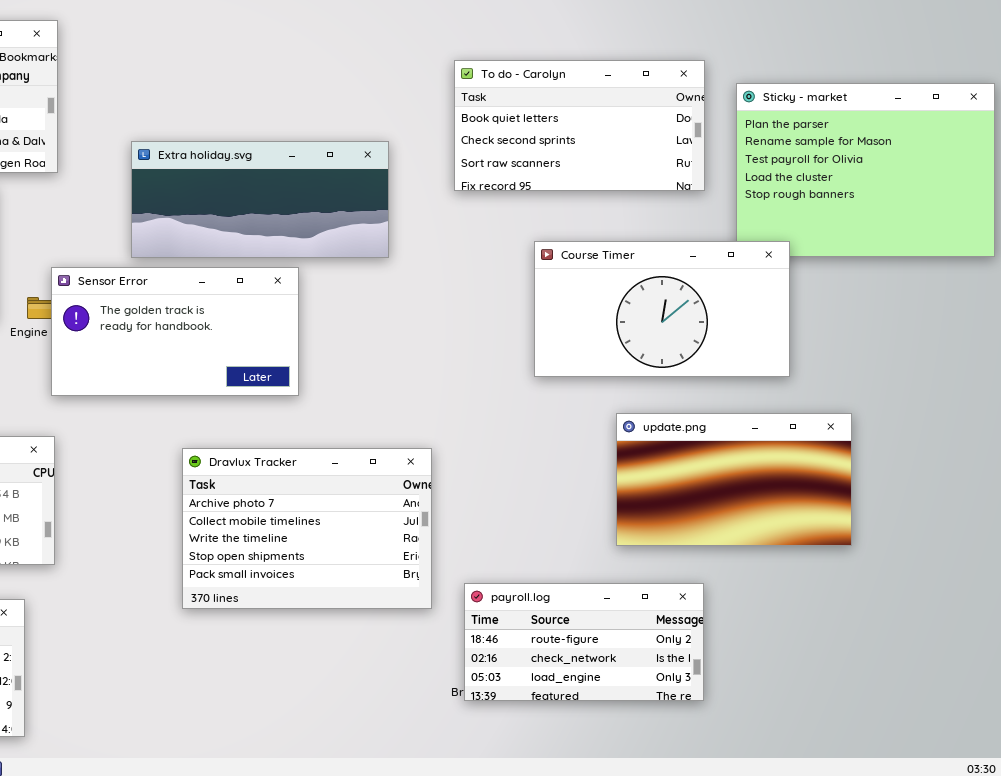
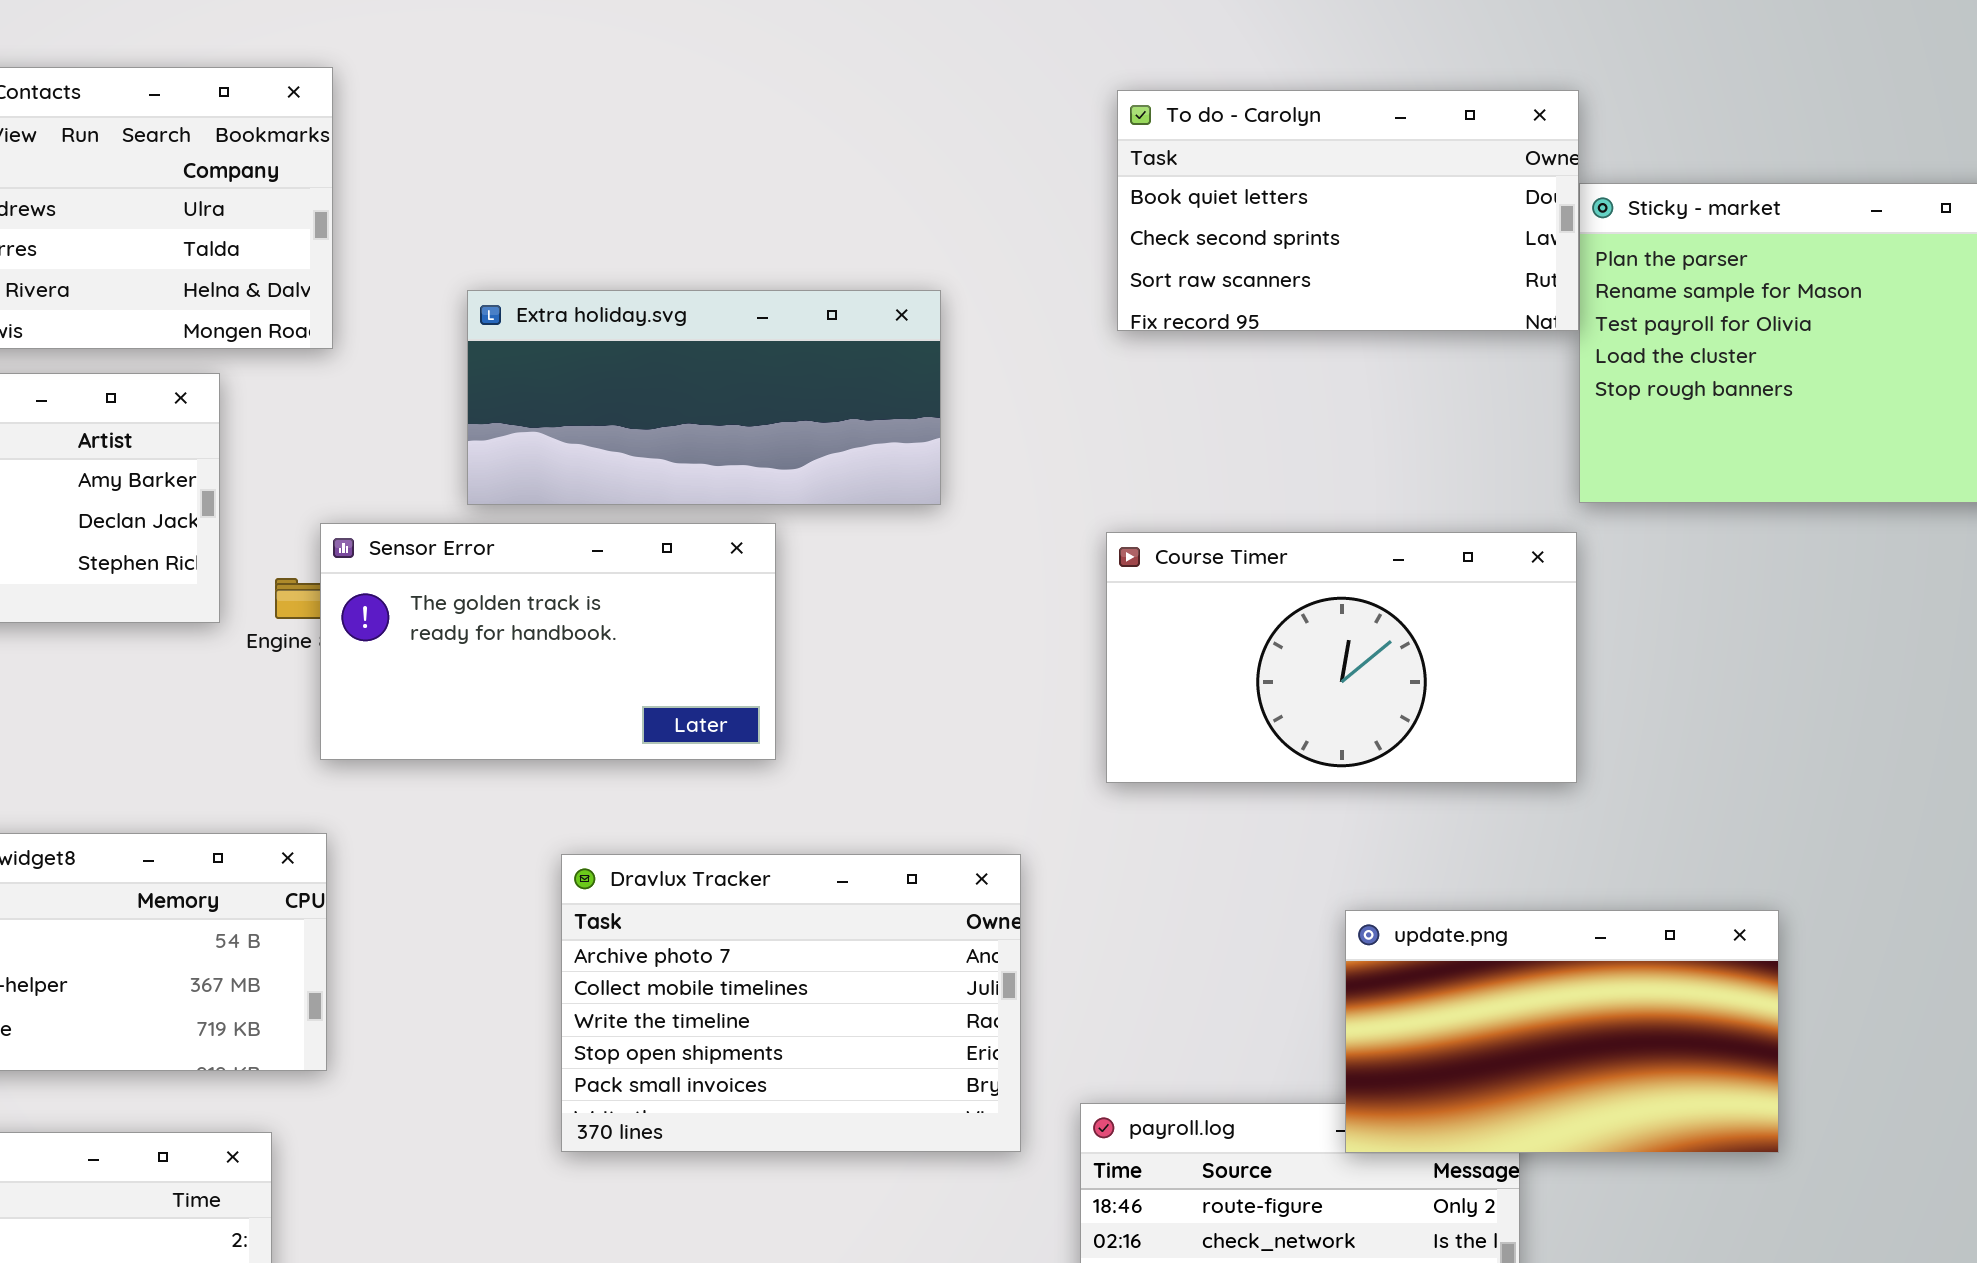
To do - Carolyn: [454,60,705,191] -> [1117,90,1579,331], moved
Course Timer: [534,241,790,377] -> [1106,532,1577,783], moved
update.png: [616,413,852,546] -> [1345,910,1779,1153], moved

